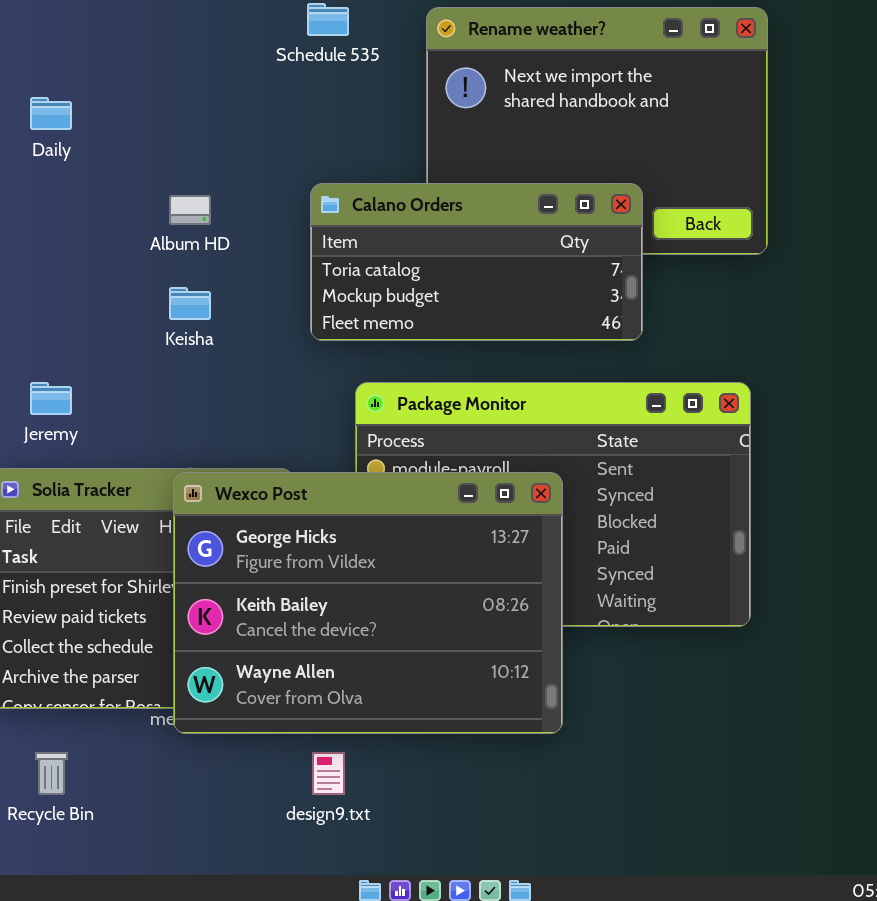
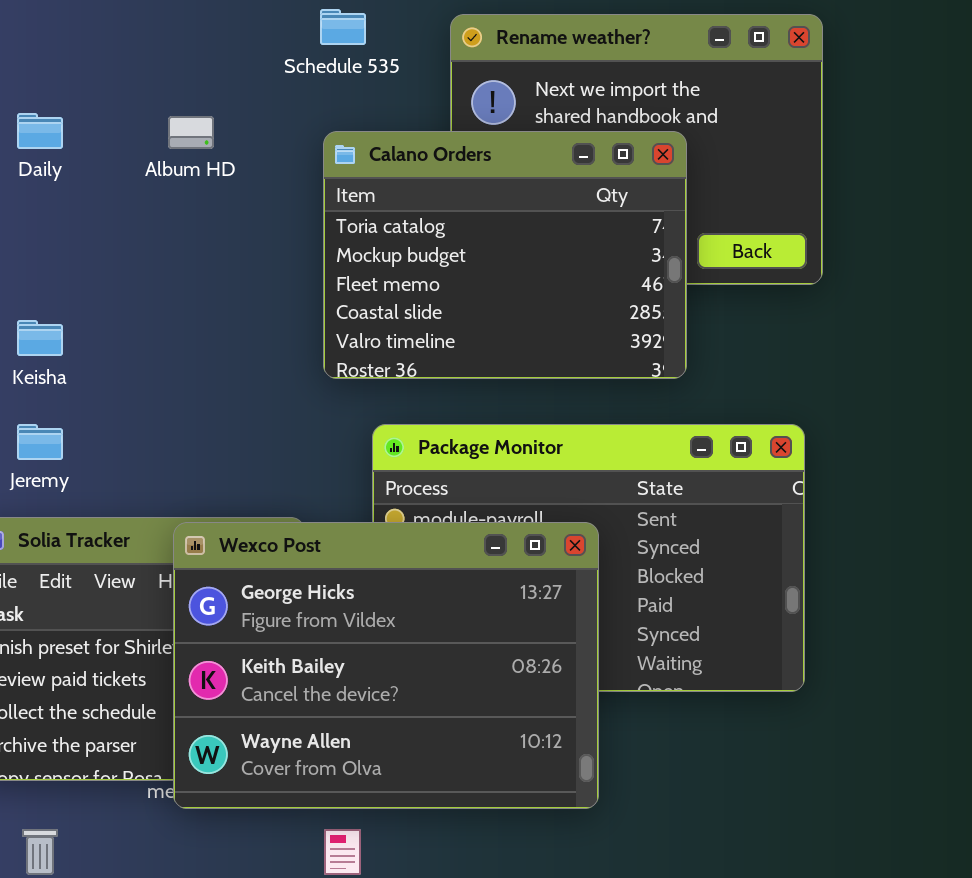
Calano Orders: [310,183,643,341] -> [323,131,687,379], resized
Album HD: [169,195,211,225] -> [168,116,214,149], moved
Keisha: [169,287,211,320] -> [17,320,63,356], moved

